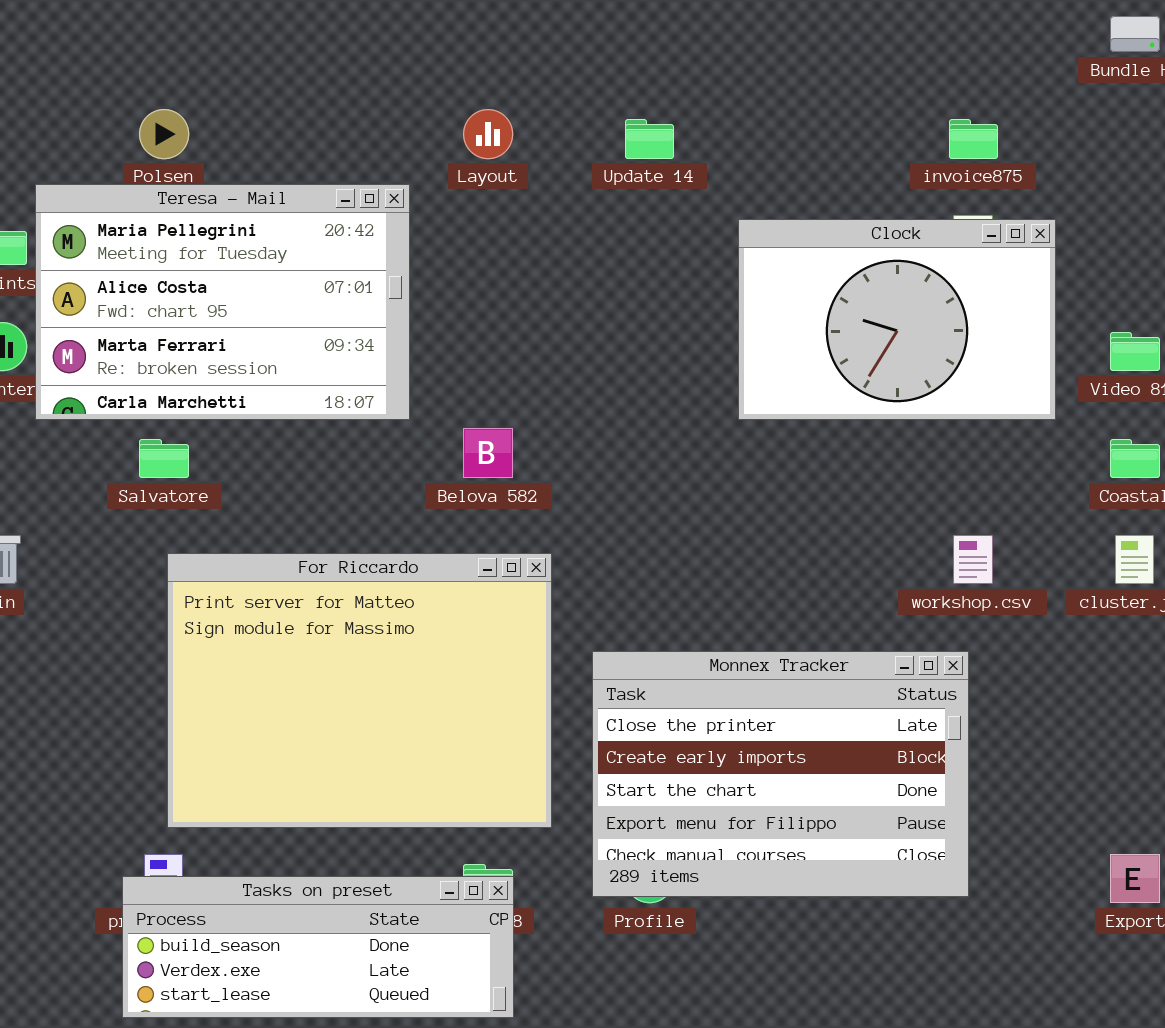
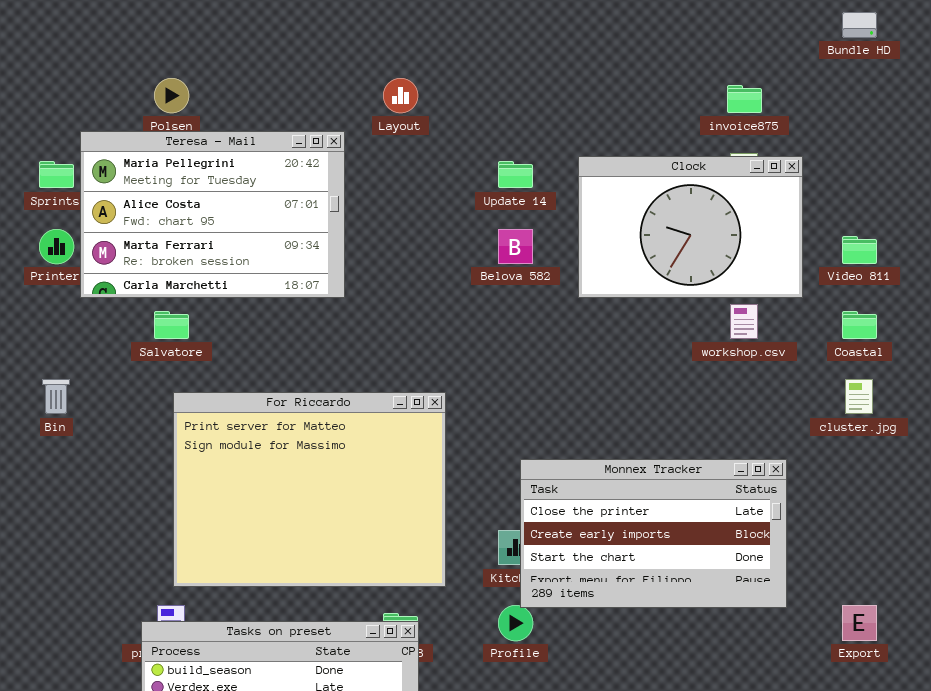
Update 14: [625,119,674,159] -> [498,161,533,188], moved
Belova 582: [463,428,513,478] -> [498,229,533,264], moved
workshop.csv: [953,535,993,584] -> [730,304,758,339], moved
Monnex Tracker: [592,651,969,897] -> [520,459,787,608], moved, resized

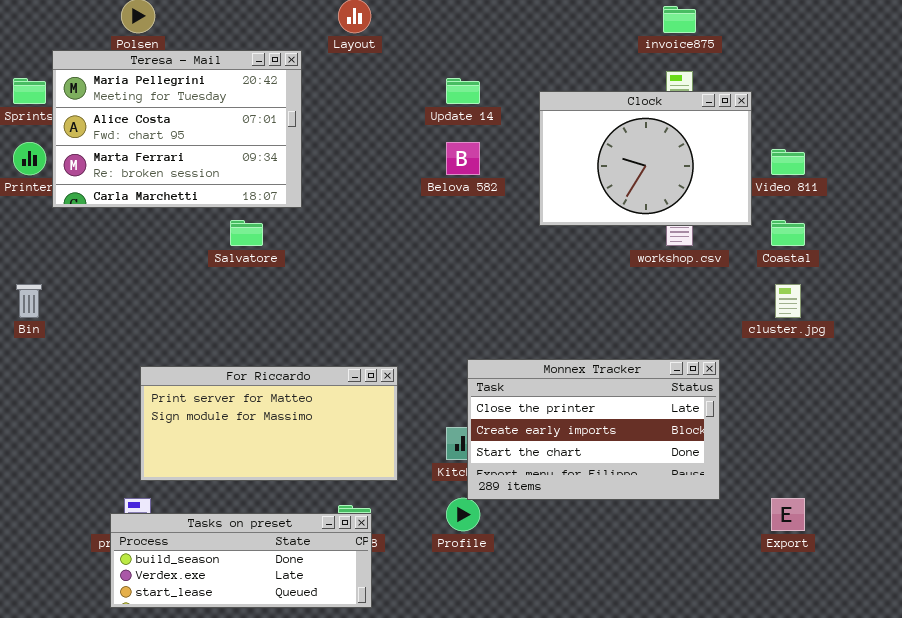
Clock: [578,156,803,298] -> [539,91,752,226], moved
Salvatore: [154,311,189,339] -> [230,220,263,246], moved
For Riccardo: [173,392,446,587] -> [140,366,398,481], resized

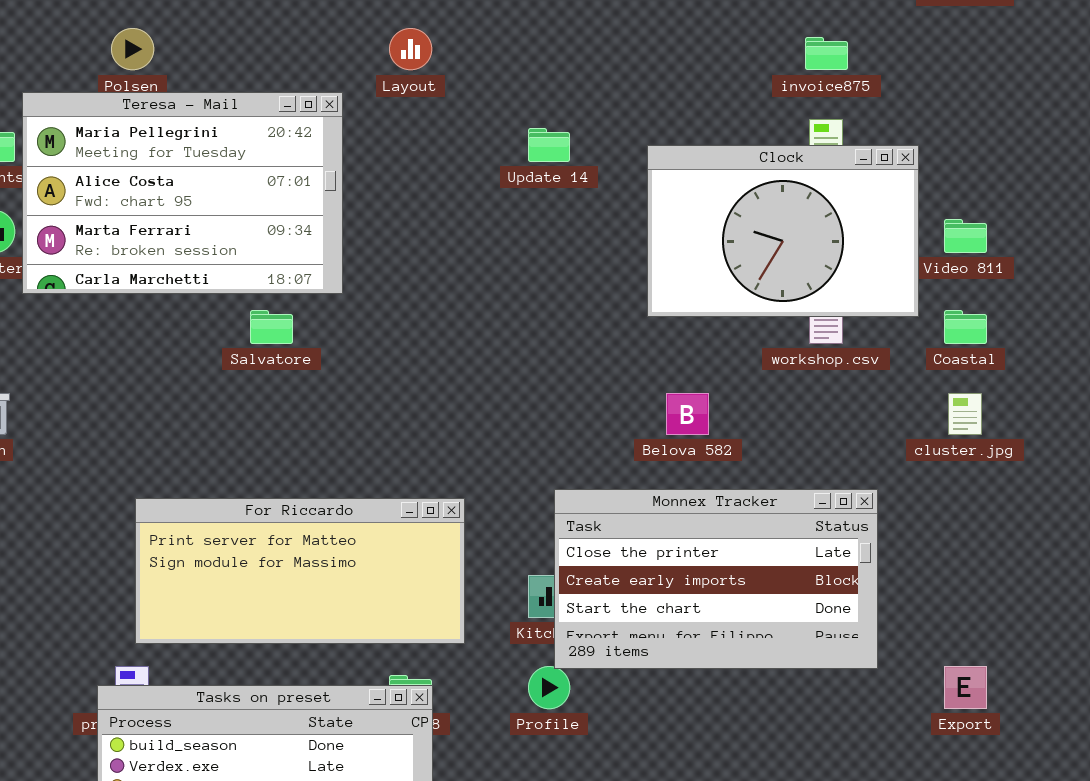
Belova 582: [446,142,480,175] -> [666,393,709,435], moved

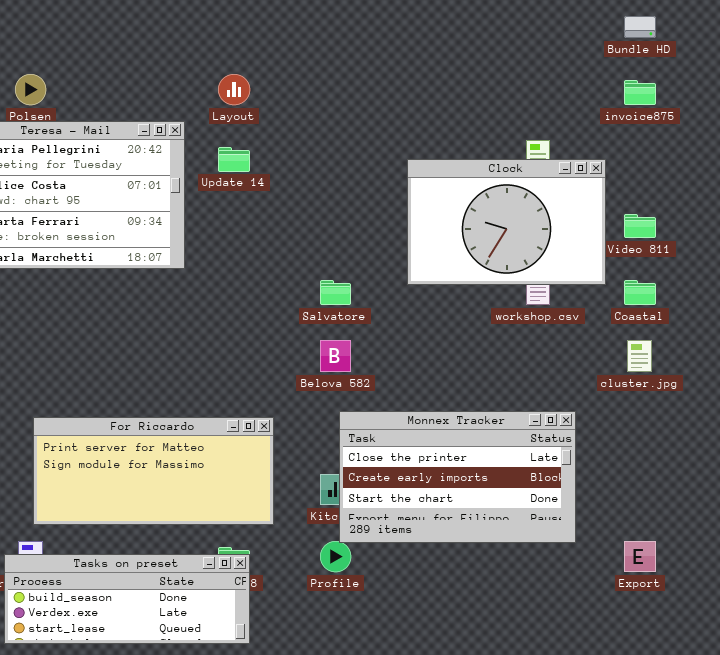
invoice875: [805,37,848,70] -> [624,80,656,105], moved
Update 14: [528,128,570,162] -> [218,147,250,172], moved
Salvatore: [250,310,293,344] -> [320,280,351,305], moved
Belova 582: [666,393,709,435] -> [320,340,351,372], moved

